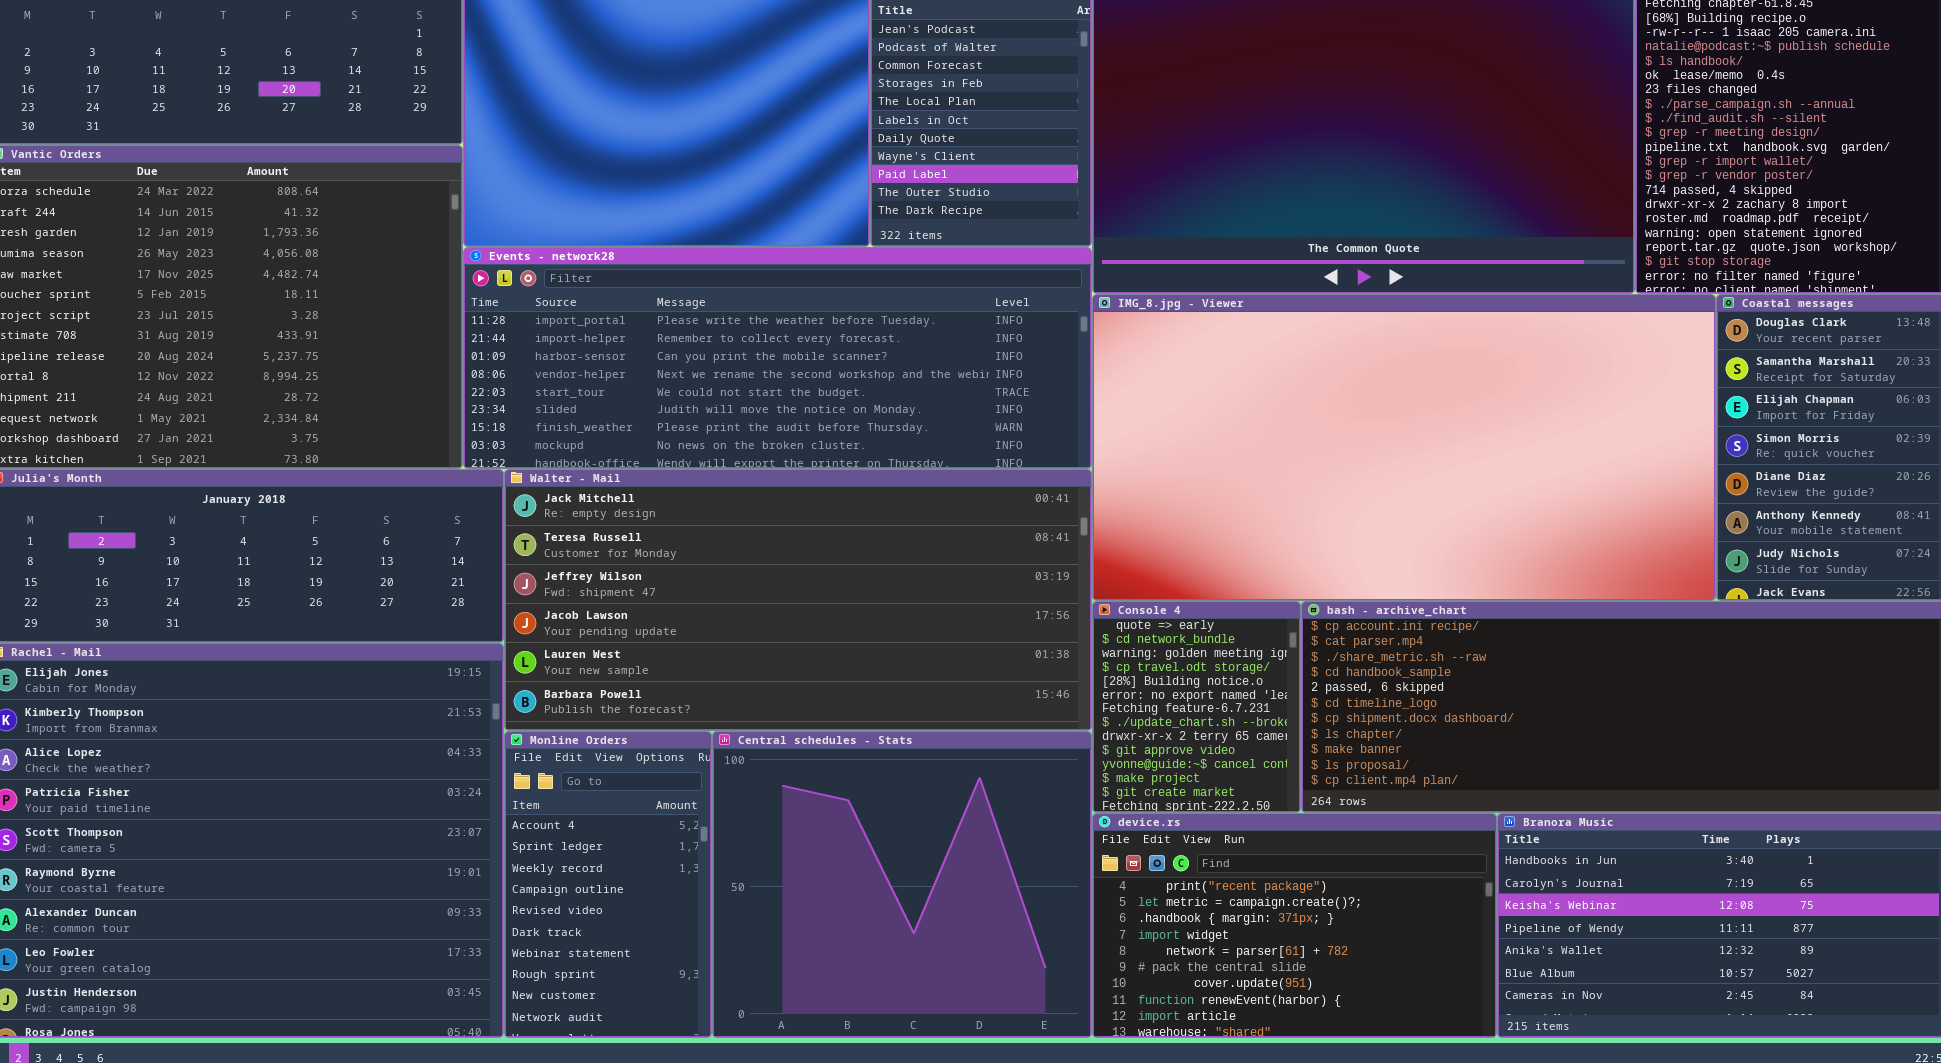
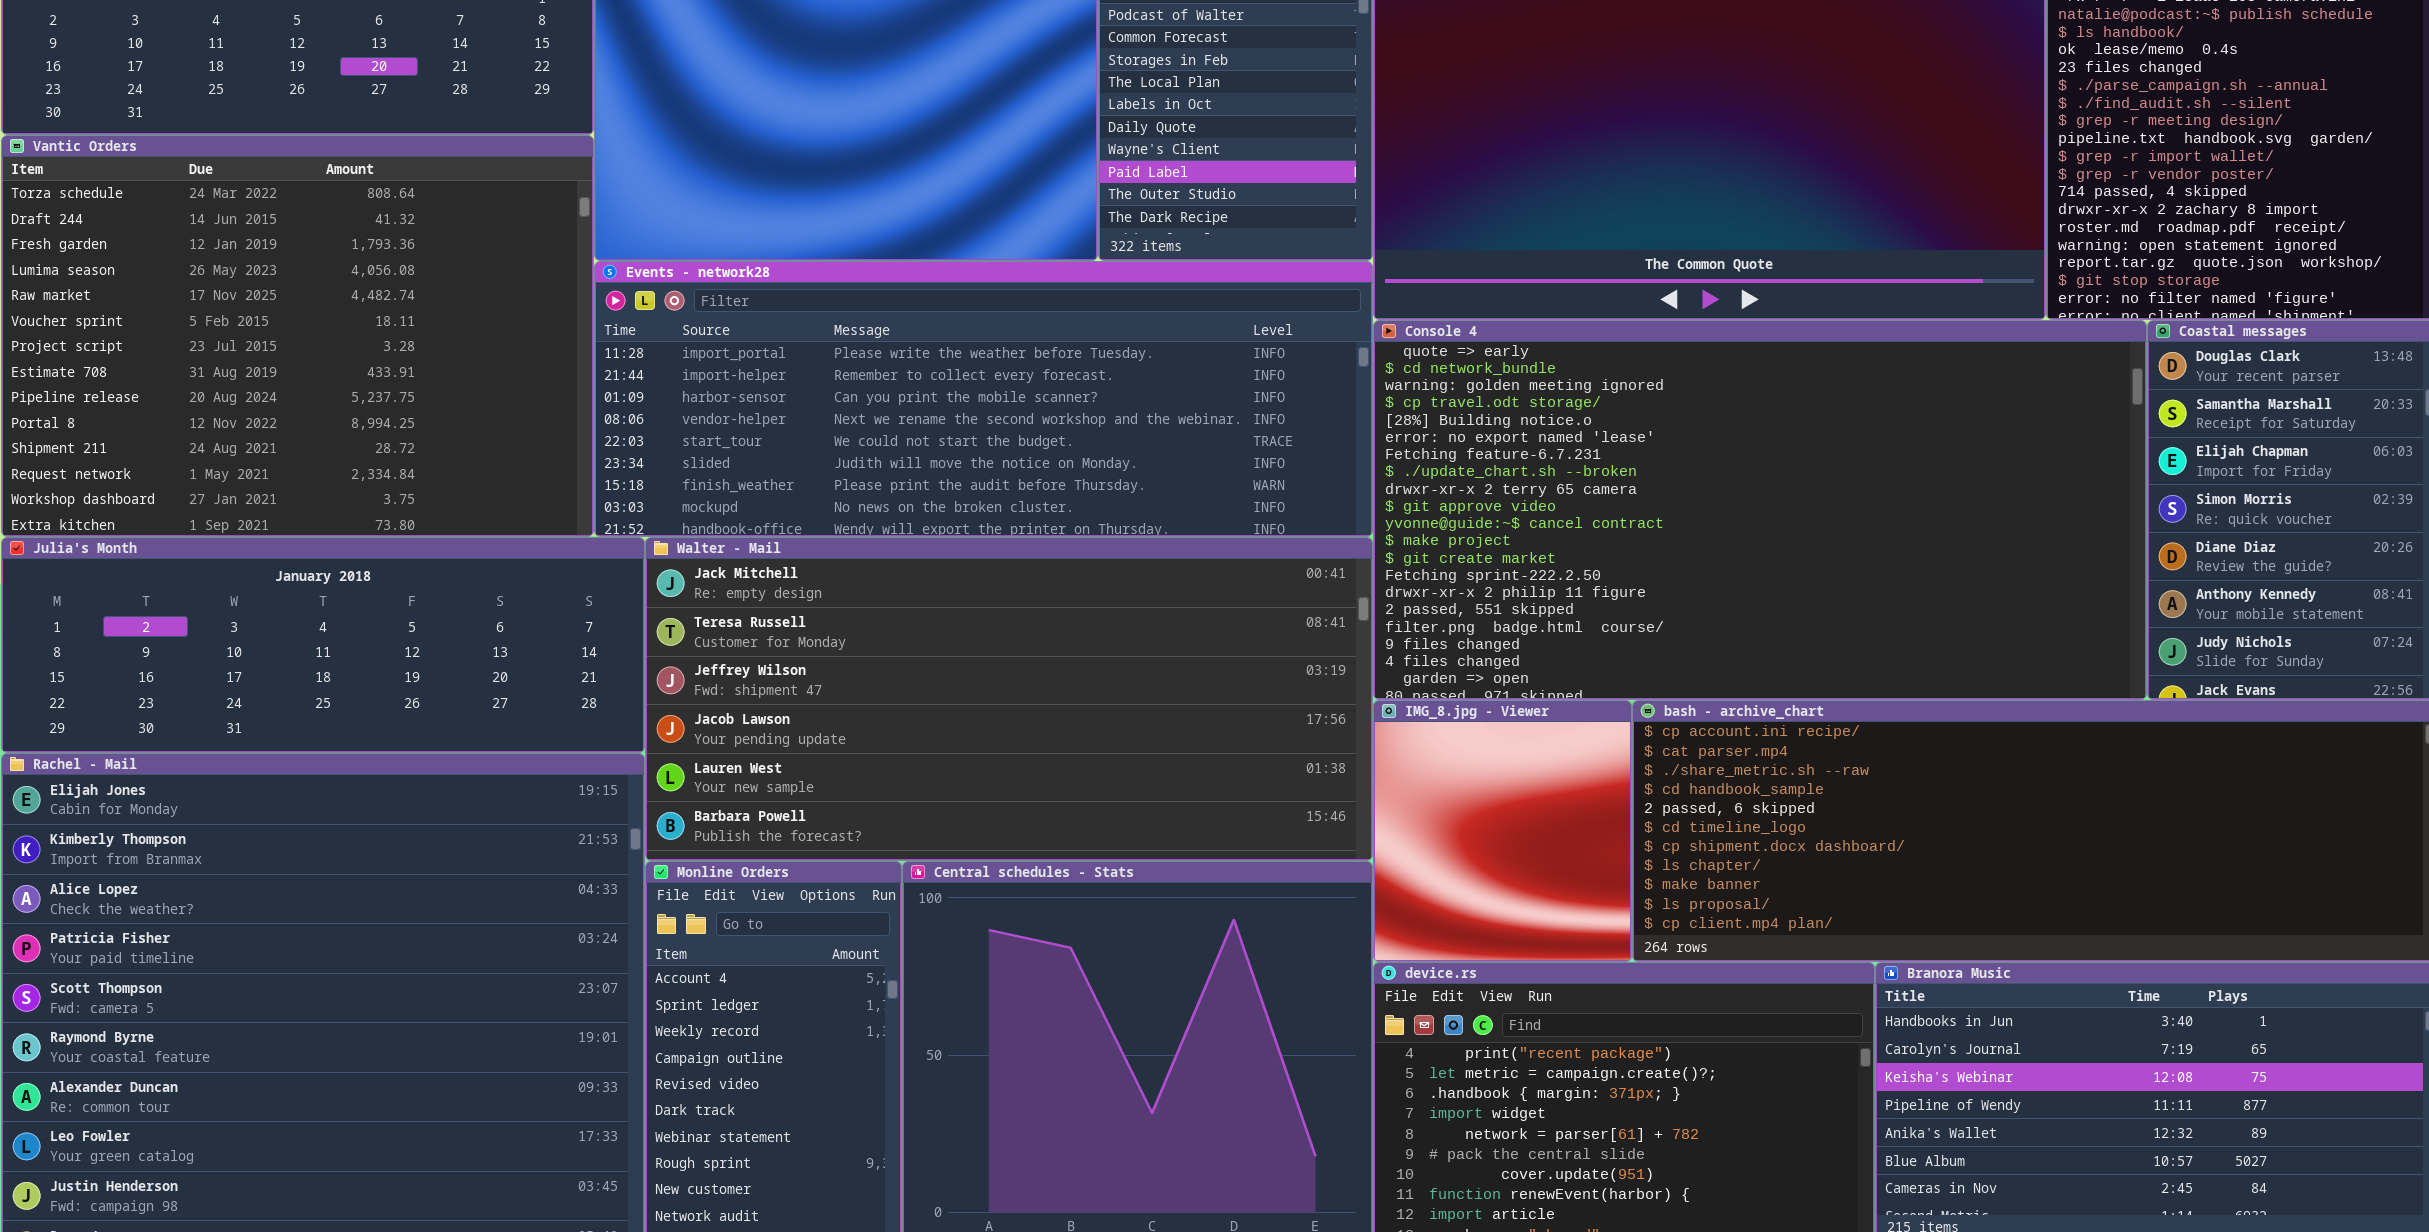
IMG_8.jpg - Viewer: [1092,294,1716,601] -> [1373,700,1632,962], moved, resized
Console 4: [1092,601,1301,813] -> [1373,320,2147,700], moved, resized

